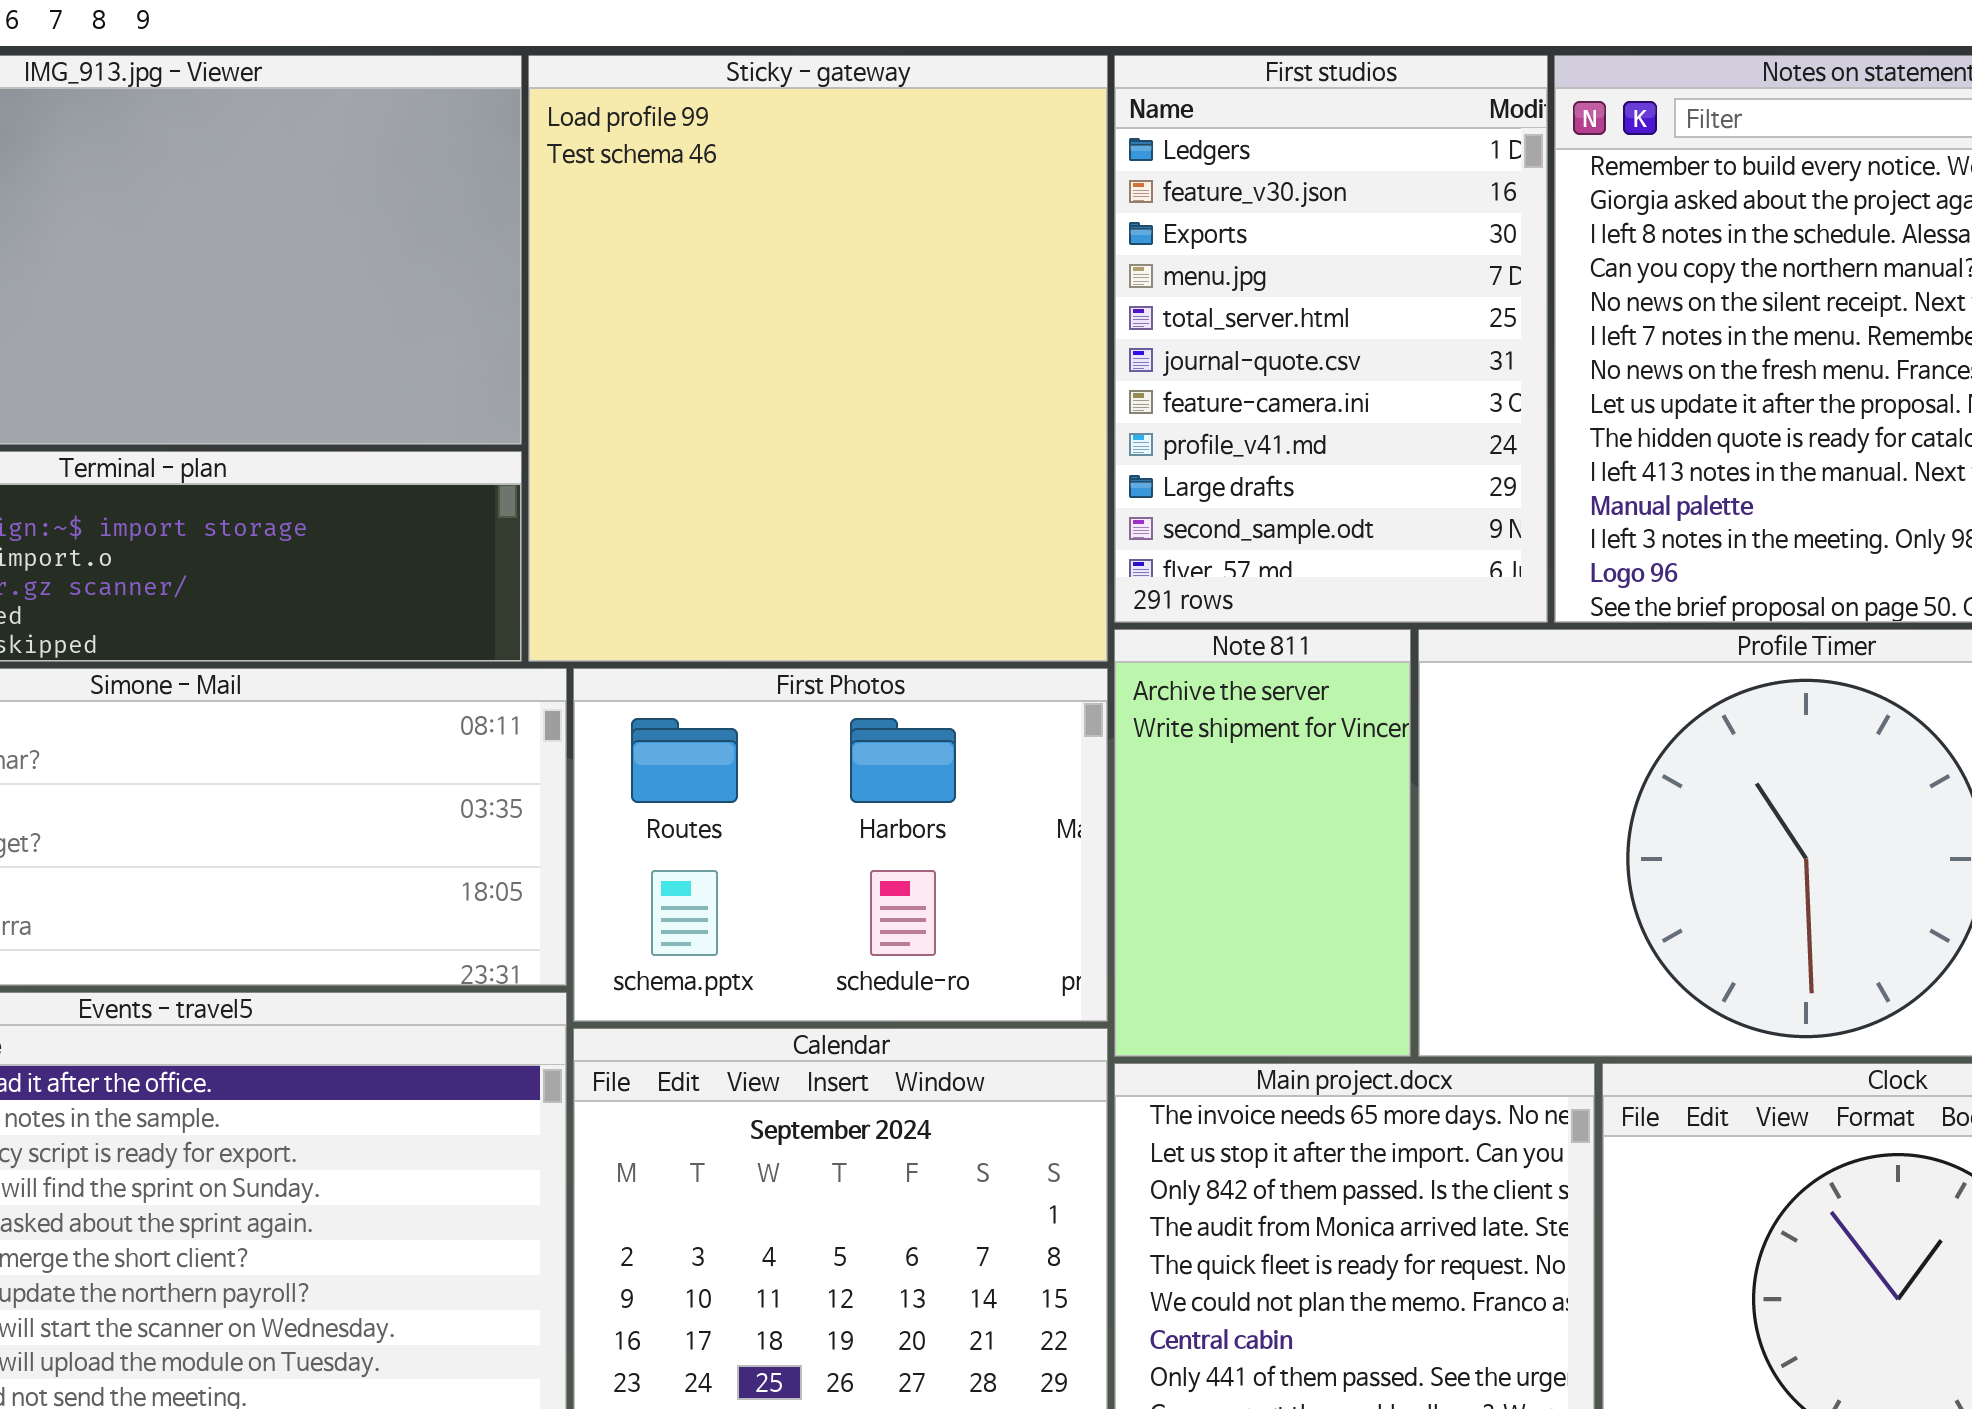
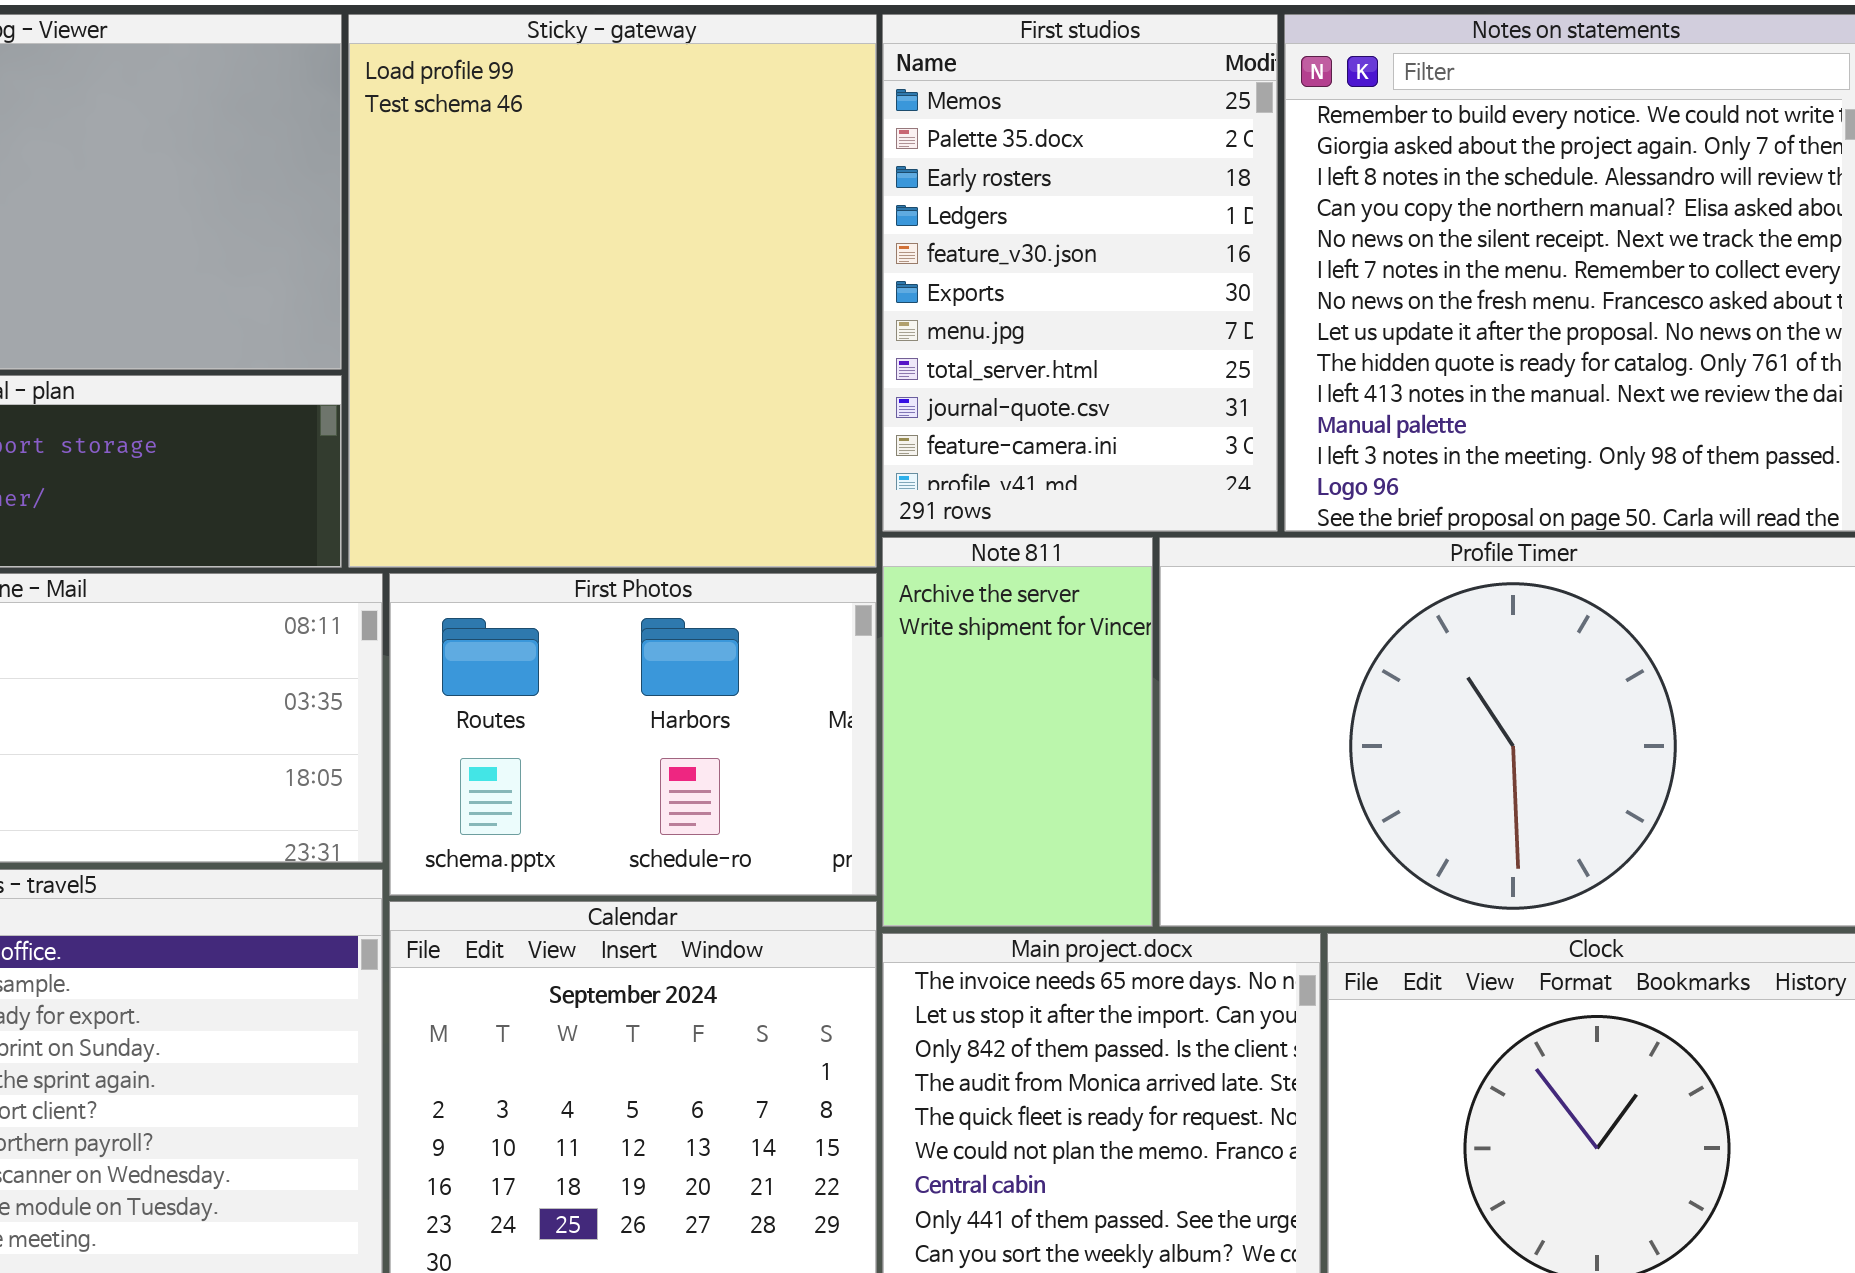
First studios: [1114,55,1548,623] -> [882,14,1278,532], scrolled up 3 rows

